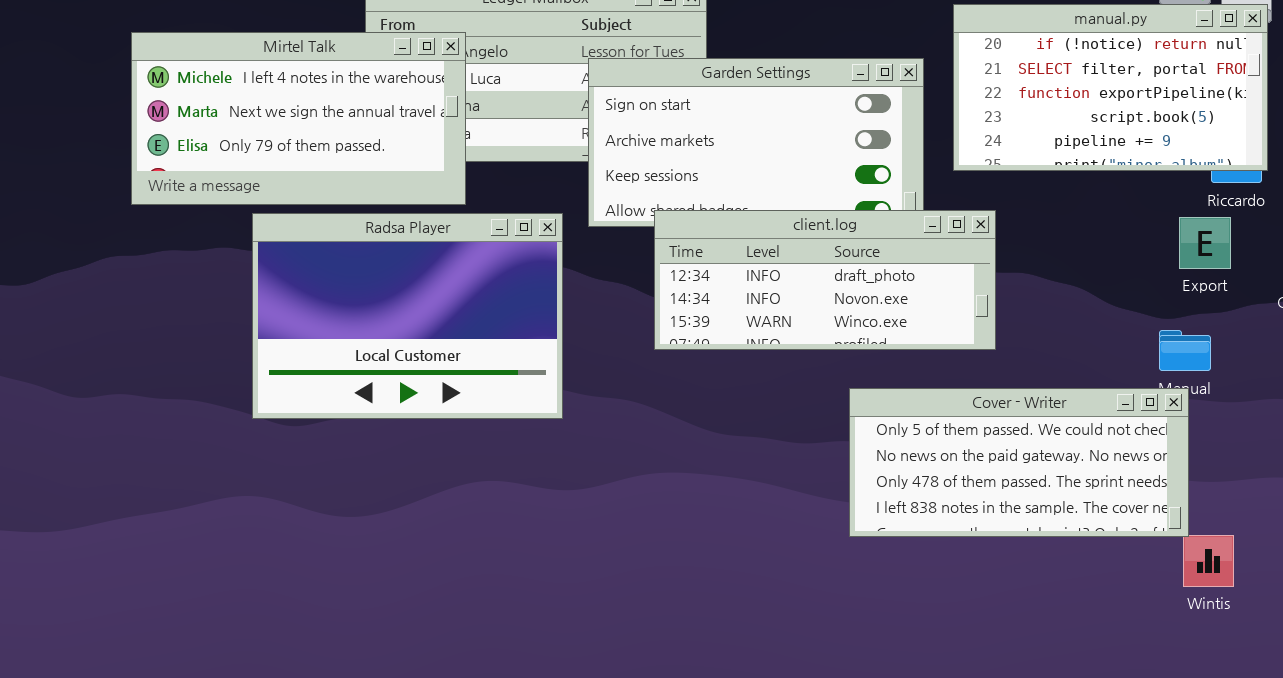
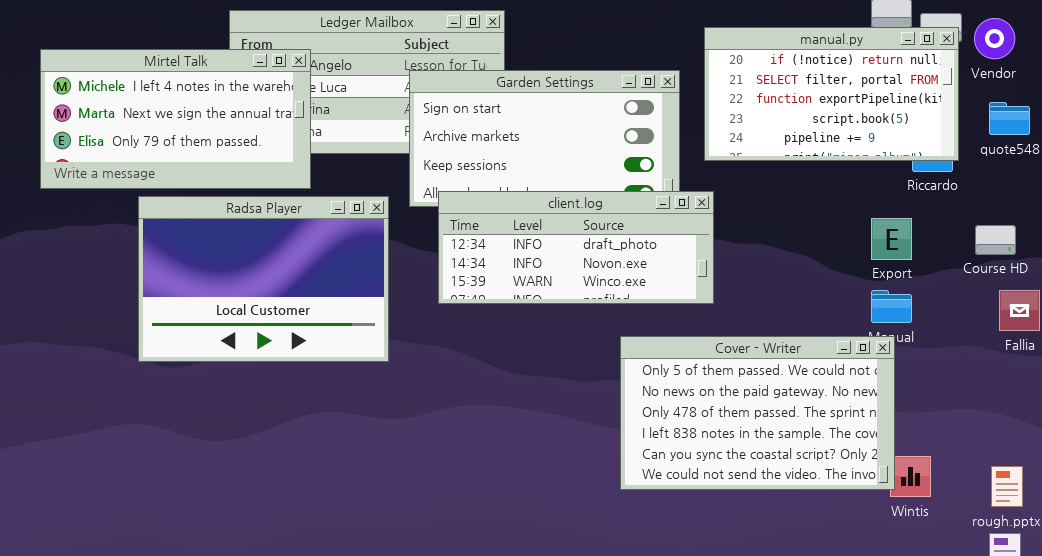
client.log: [654,210,996,350] -> [438,191,714,304], moved
Export: [1179,217,1231,269] -> [871,218,912,260], moved
Cover - Writer: [849,388,1189,537] -> [620,336,895,490], resized

